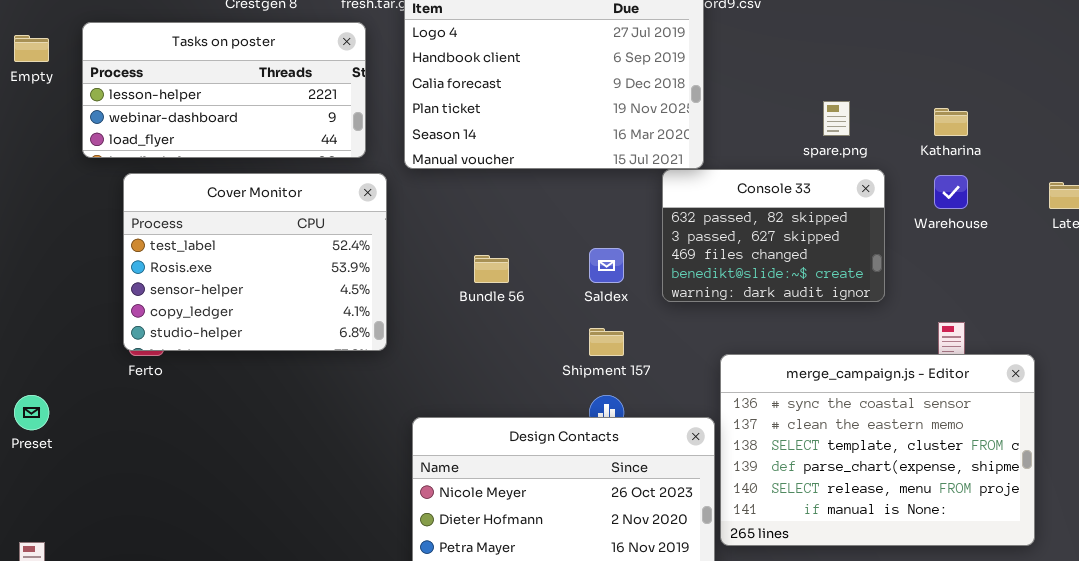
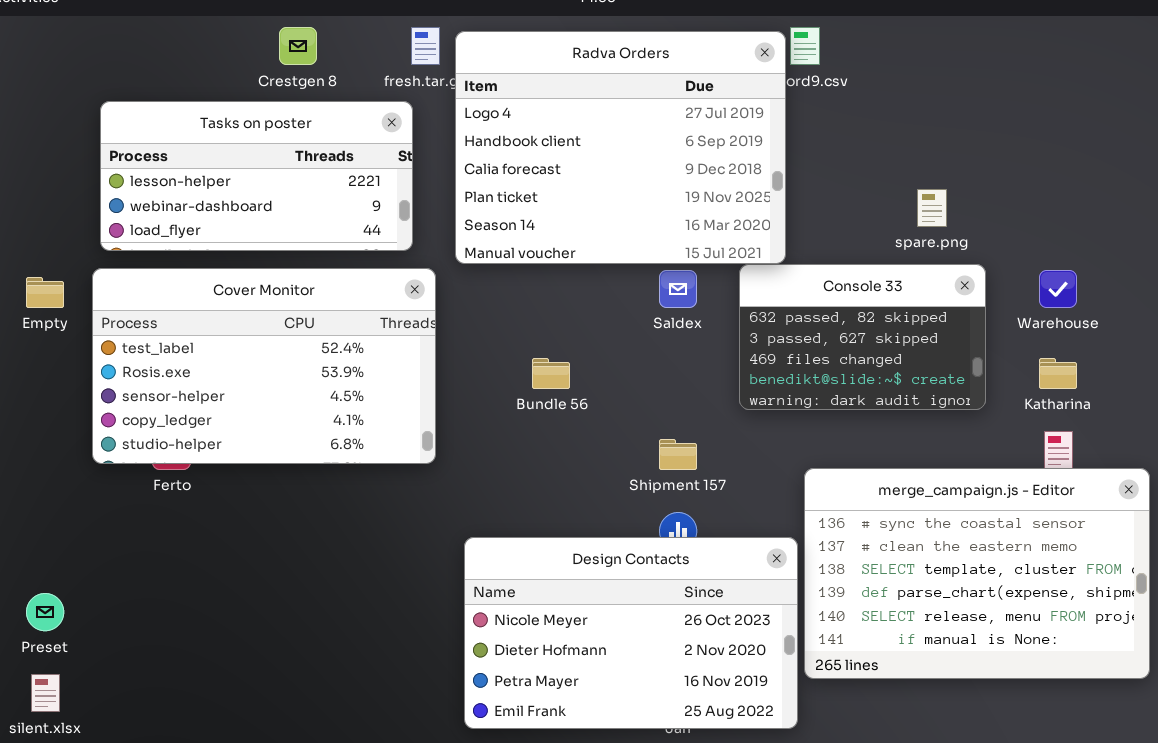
Empty: [14,35,49,62] -> [26,277,64,308], moved
Katharina: [934,108,968,136] -> [1039,358,1077,389], moved
Cover Monitor: [123,173,387,351] -> [92,268,436,464], resized
Saldex: [589,248,624,283] -> [659,270,697,308], moved
Preset: [14,395,49,430] -> [26,593,64,631], moved

